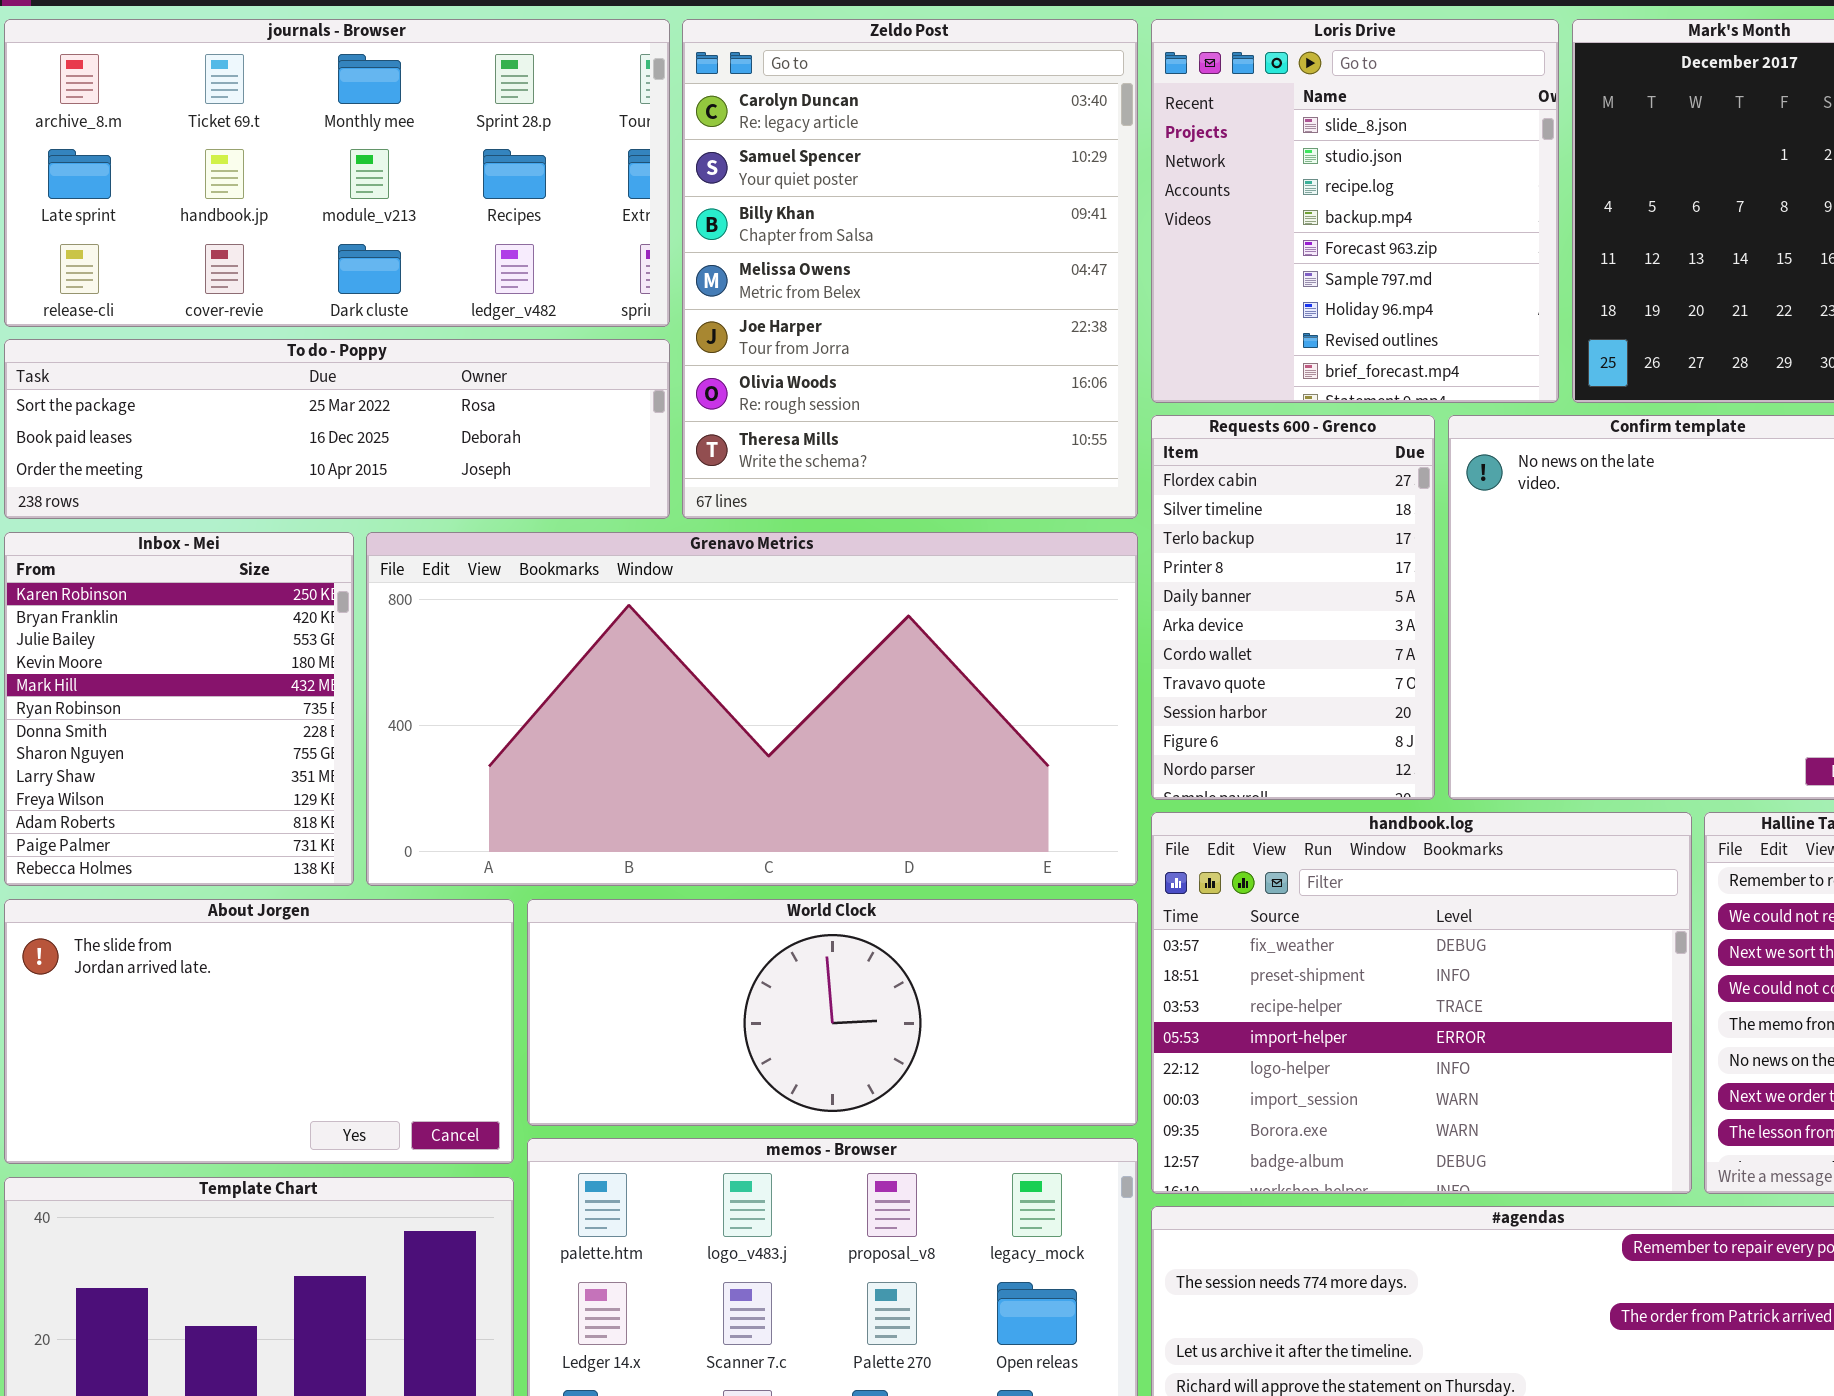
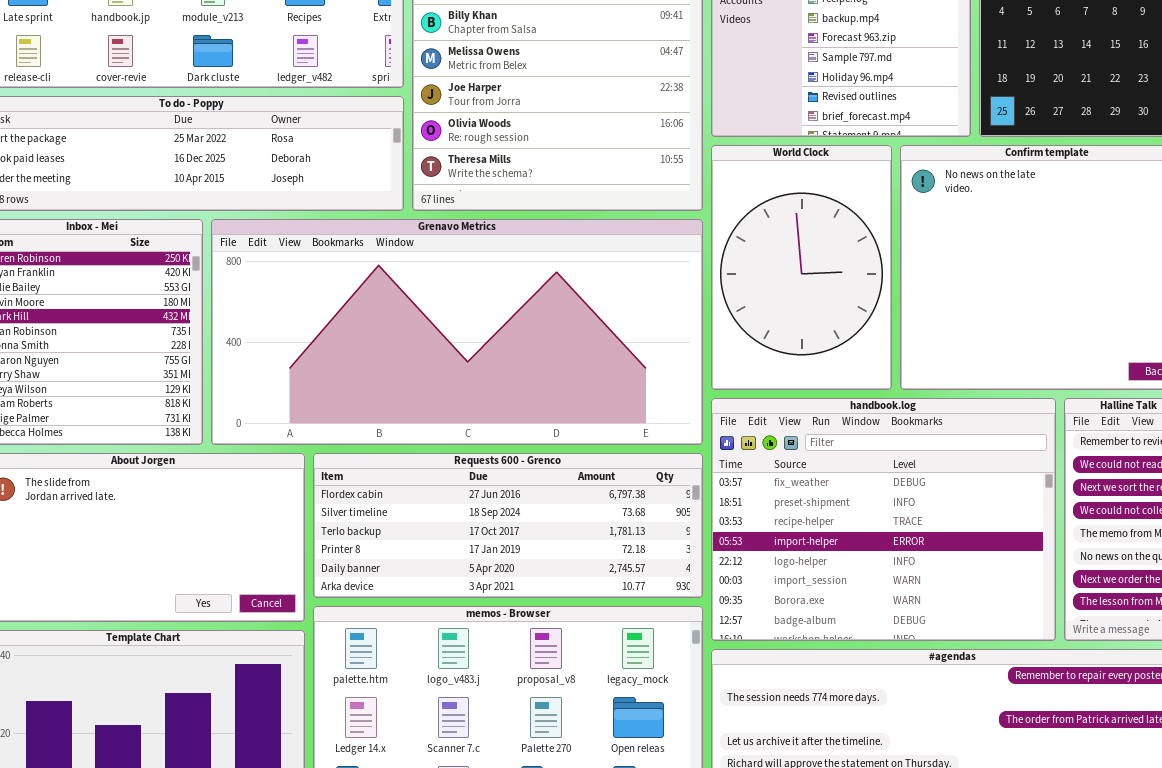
Requests 600 - Grenco: [1151,415,1435,800] -> [313,453,703,598], moved, resized
World Clock: [527,899,1138,1126] -> [711,145,892,390], moved, resized

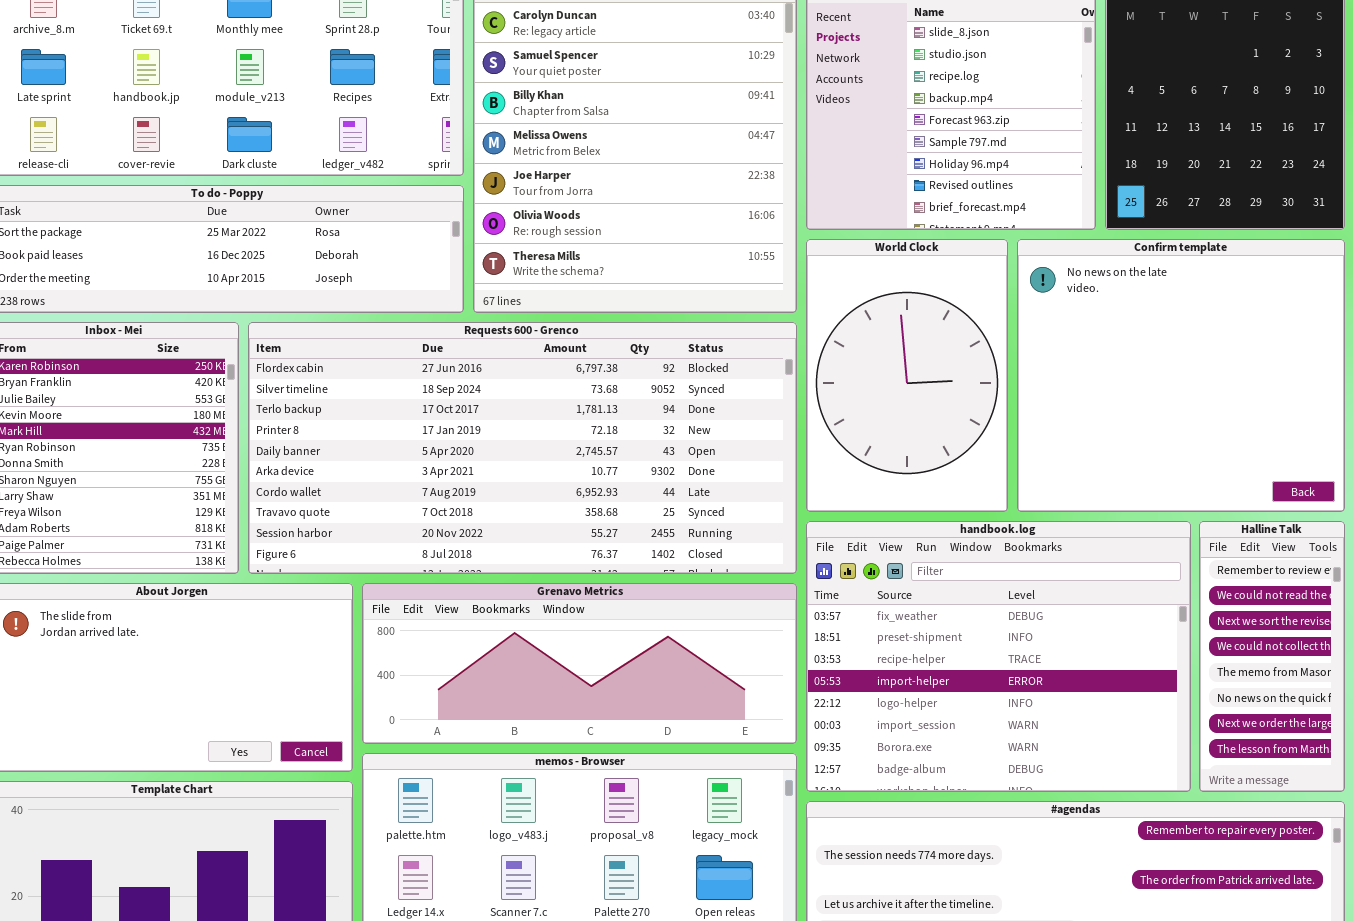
Grenavo Metrics: [211,219,703,445] -> [362,583,797,744], moved, resized
Requests 600 - Grenco: [313,453,703,598] -> [248,322,797,574], moved, resized

